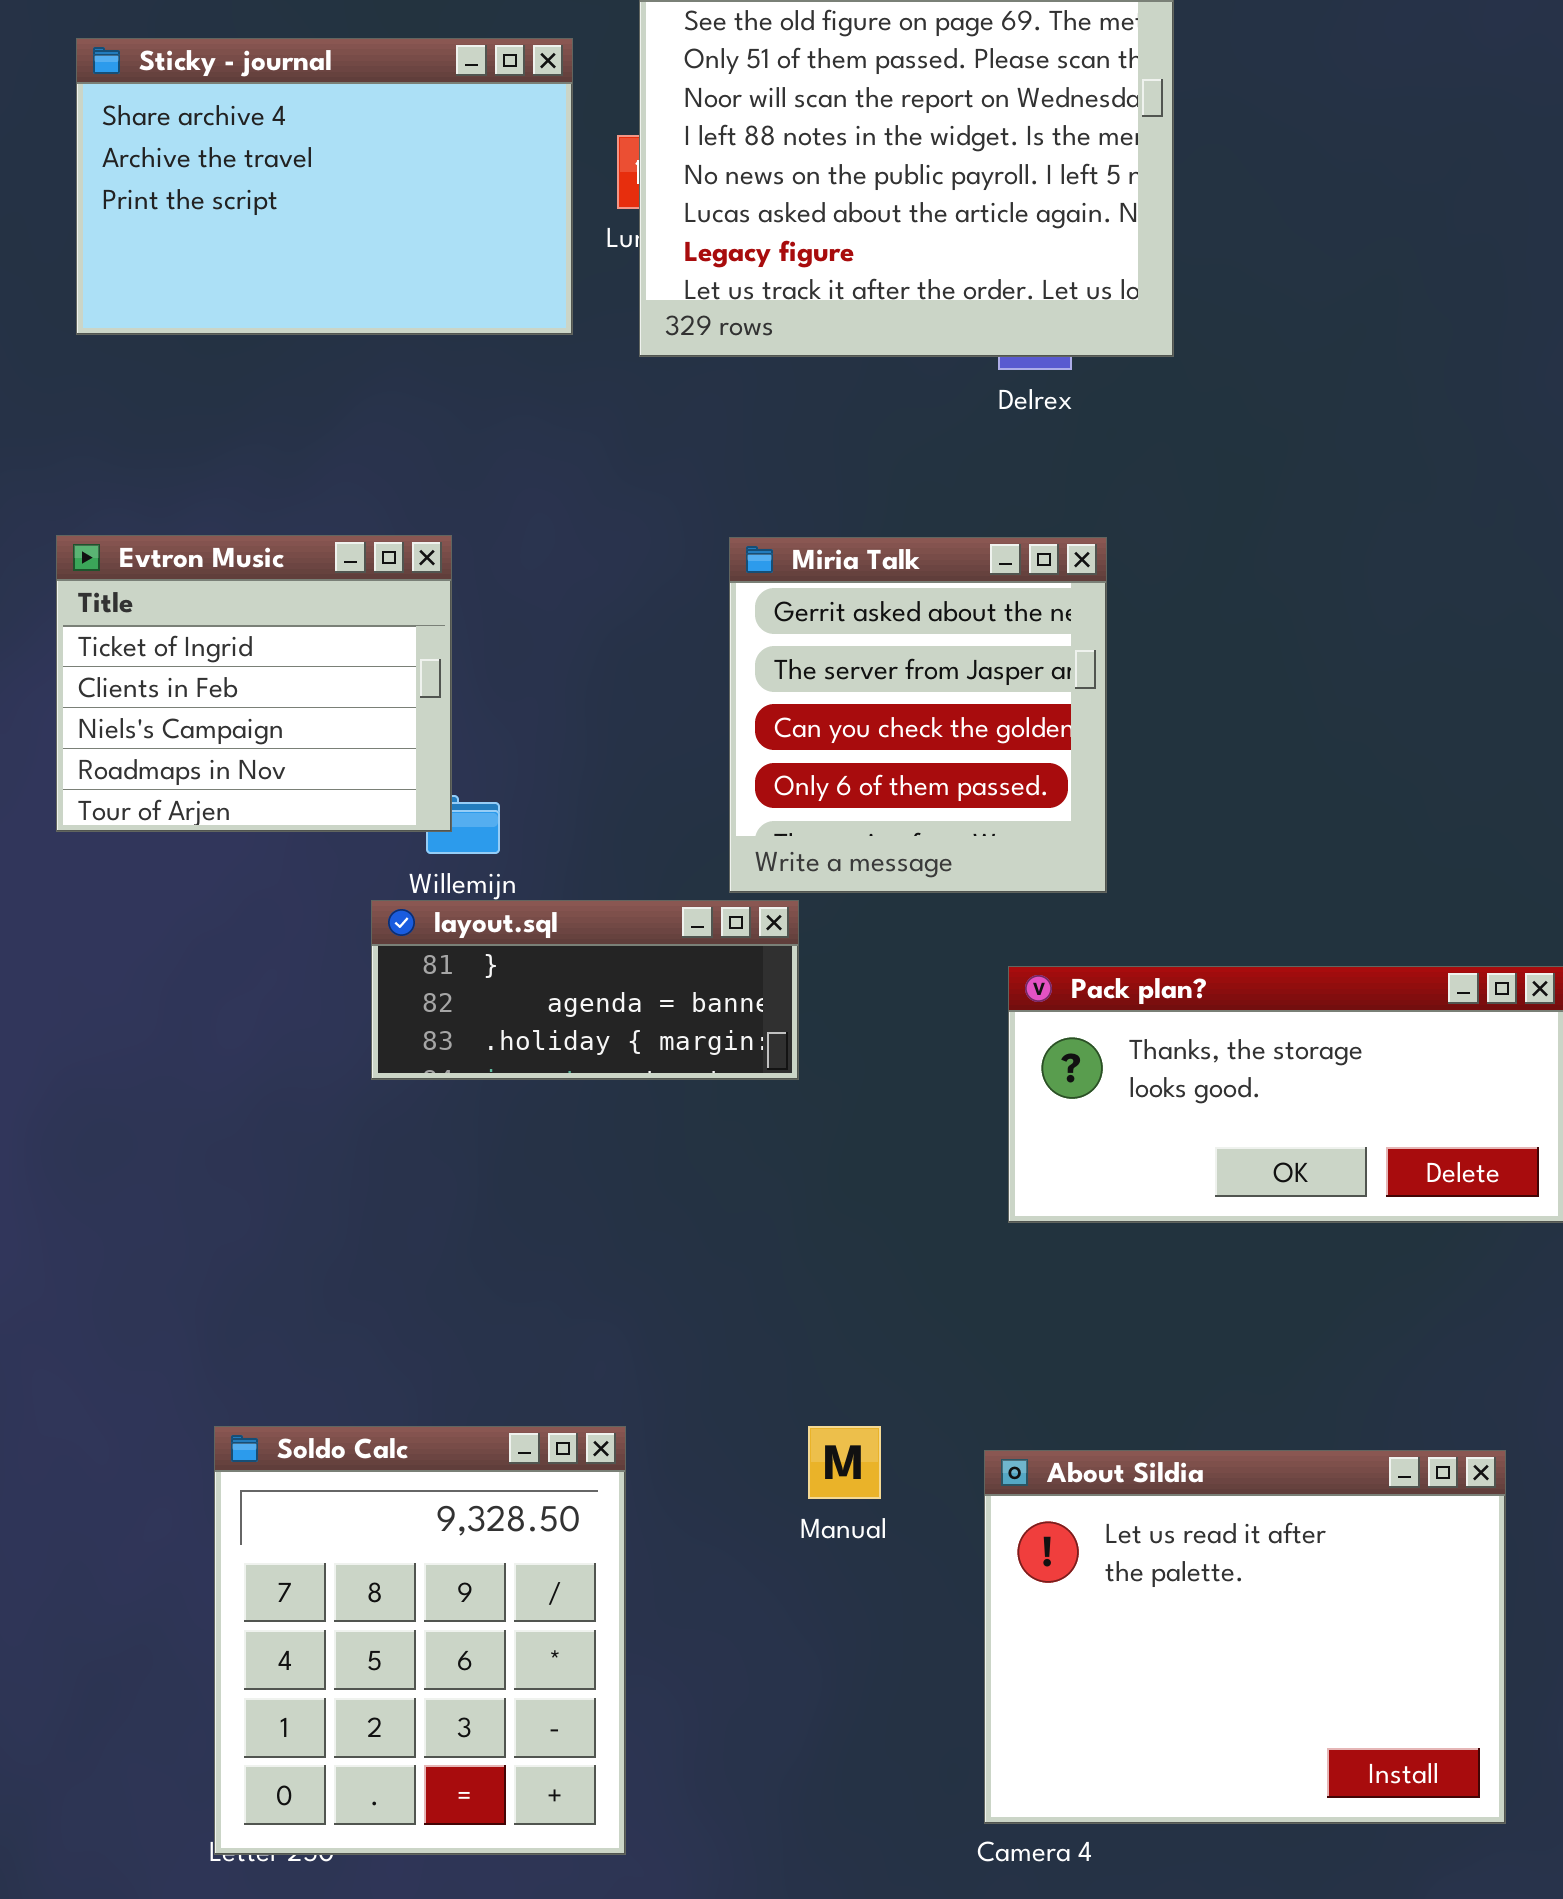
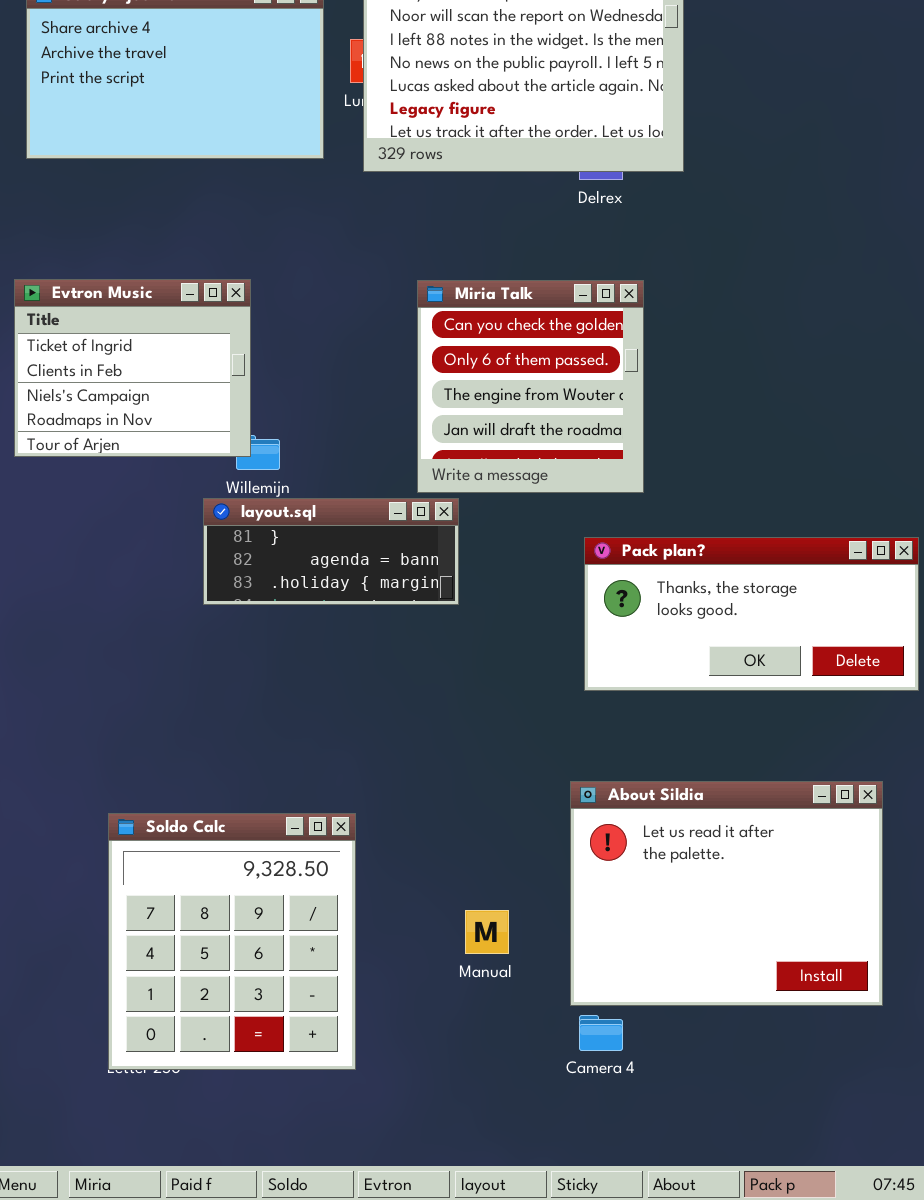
Miria Talk: [729,537,1107,893] -> [417,280,644,493], scrolled down 2 rows
Manual: [808,1426,881,1499] -> [465,910,509,954], moved
About Sildia: [984,1450,1506,1824] -> [570,781,883,1006], moved

